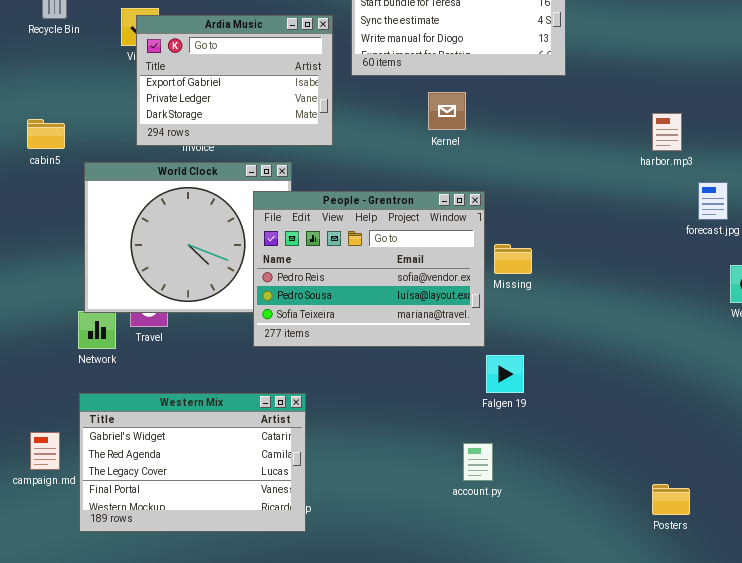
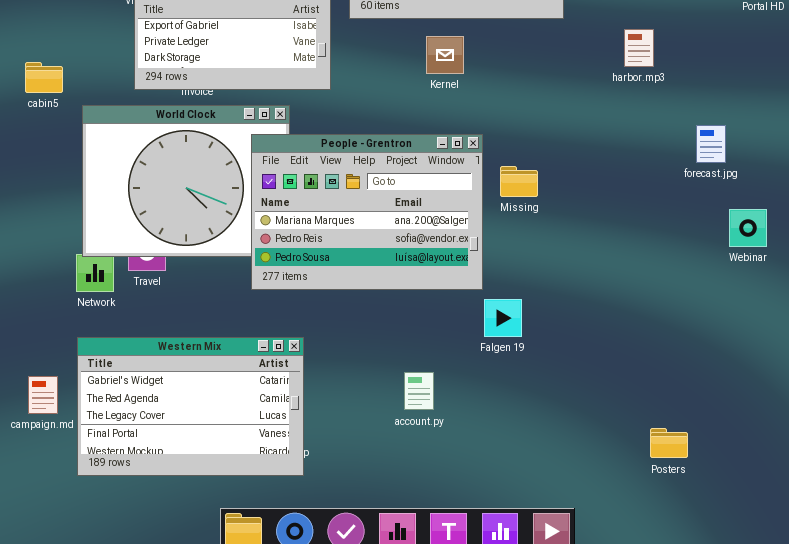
harbor.mp3: [652,113,682,151] -> [624,29,654,67], moved
People - Grentron: [253,191,485,347] -> [251,134,483,290], scrolled up 1 row
Missing: [494,244,532,274] -> [500,166,538,197], moved
account.py: [463,443,493,481] -> [404,372,434,410], moved

